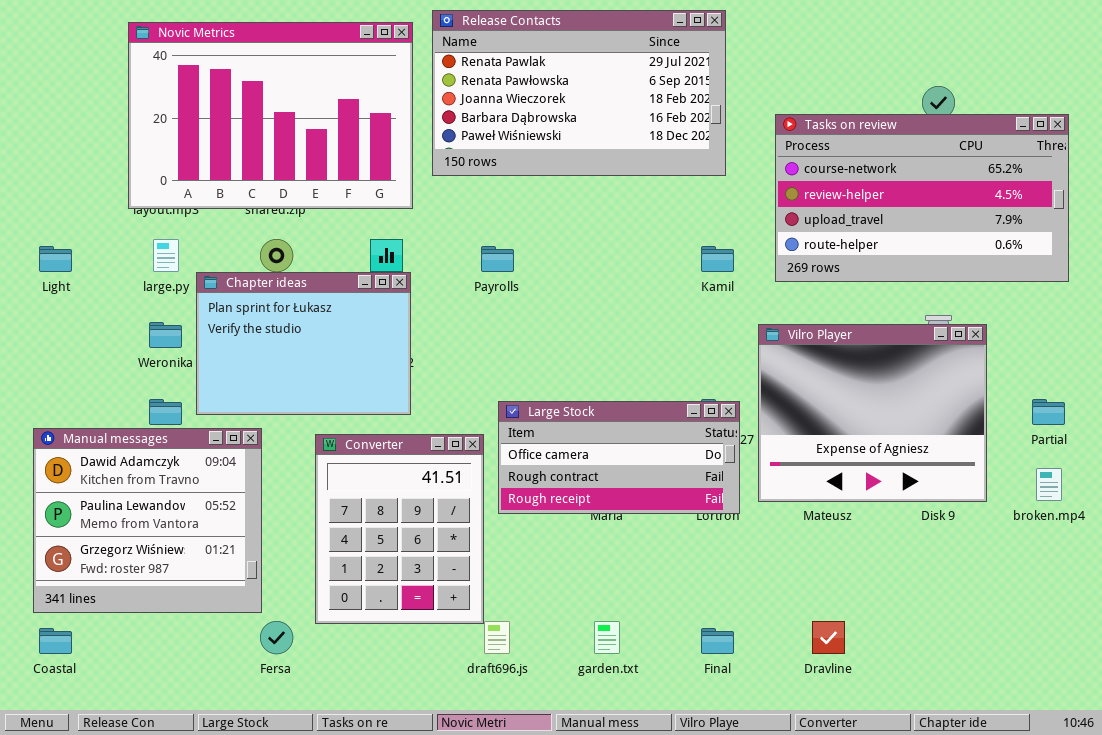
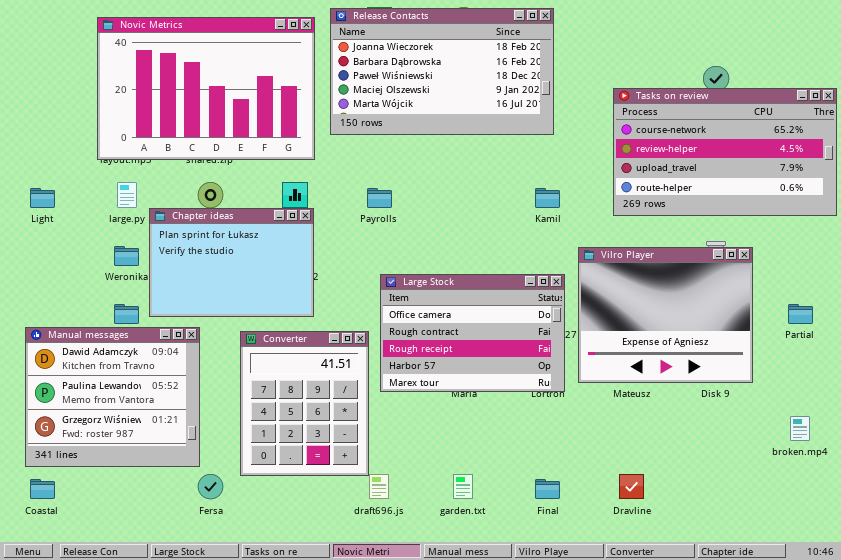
Release Contacts: [432,10,726,176] -> [330,8,554,135], scrolled down 2 rows
Tasks on review: [775,114,1069,282] -> [613,88,837,216], moved
Large Stock: [498,401,740,514] -> [380,274,565,392], resized
broken.mp4: [1036,468,1062,501] -> [790,416,810,441], moved

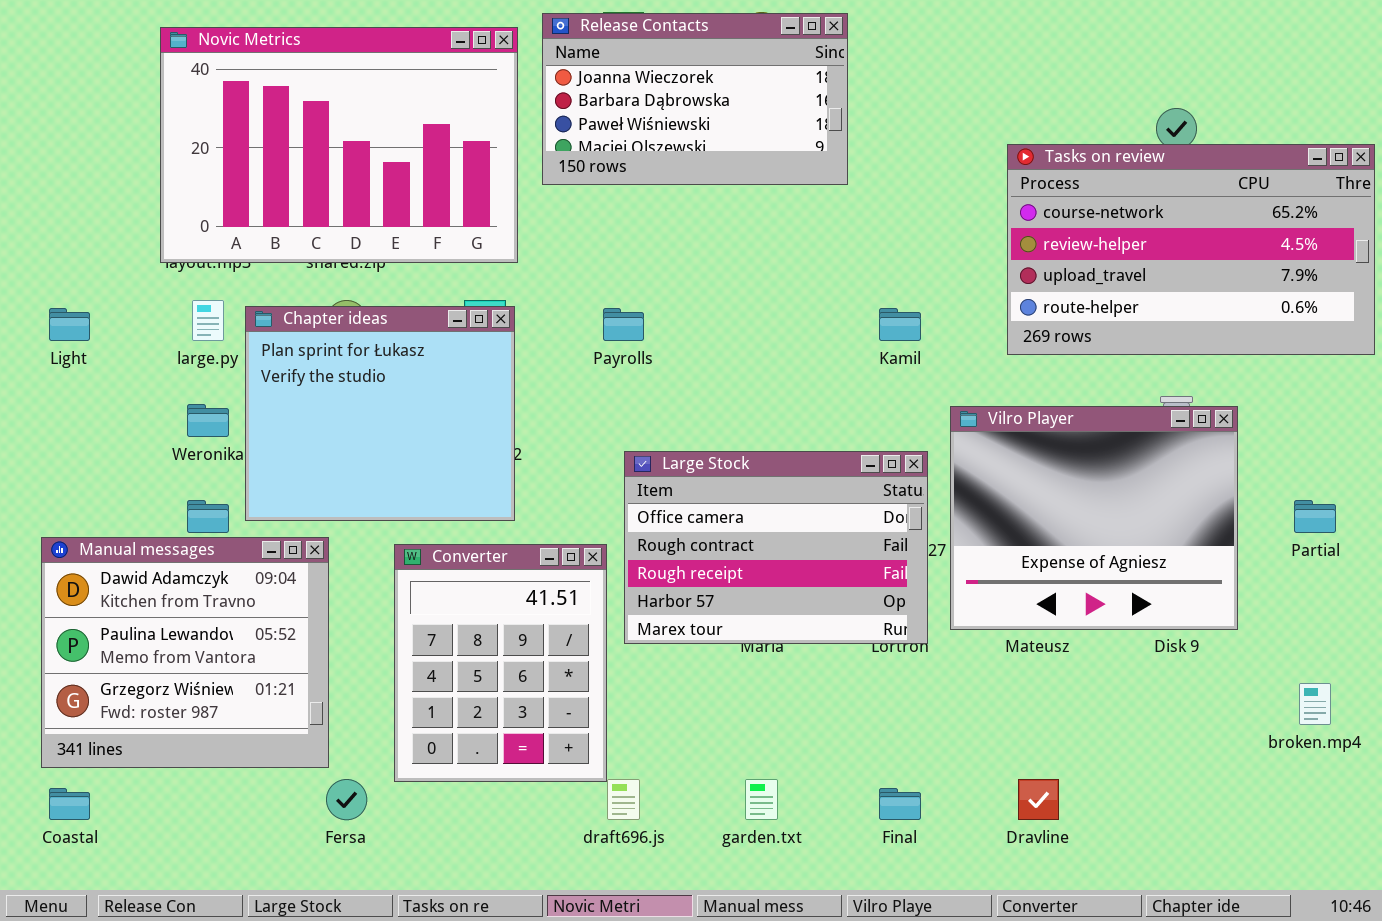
Release Contacts: [330,8,554,135] -> [542,13,848,185], resized
Chapter ideas: [149,208,314,317] -> [245,306,515,521], resized

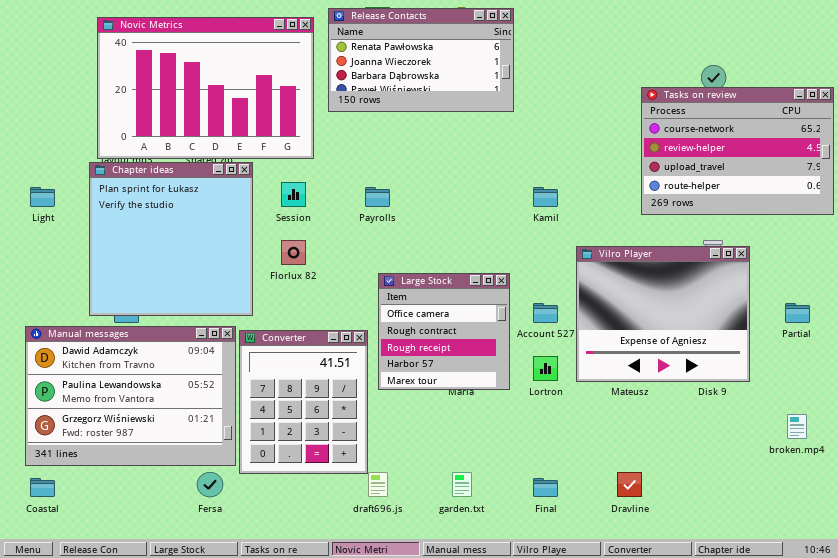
Release Contacts: [542,13,848,185] -> [328,8,514,112], scrolled up 1 row
Tasks on review: [1007,144,1375,355] -> [641,87,834,215], resized
Chapter ideas: [245,306,515,521] -> [89,162,253,316], moved, resized
Large Stock: [624,451,928,644] -> [378,273,510,390], resized
Manual messages: [41,537,329,768] -> [25,326,236,466], resized

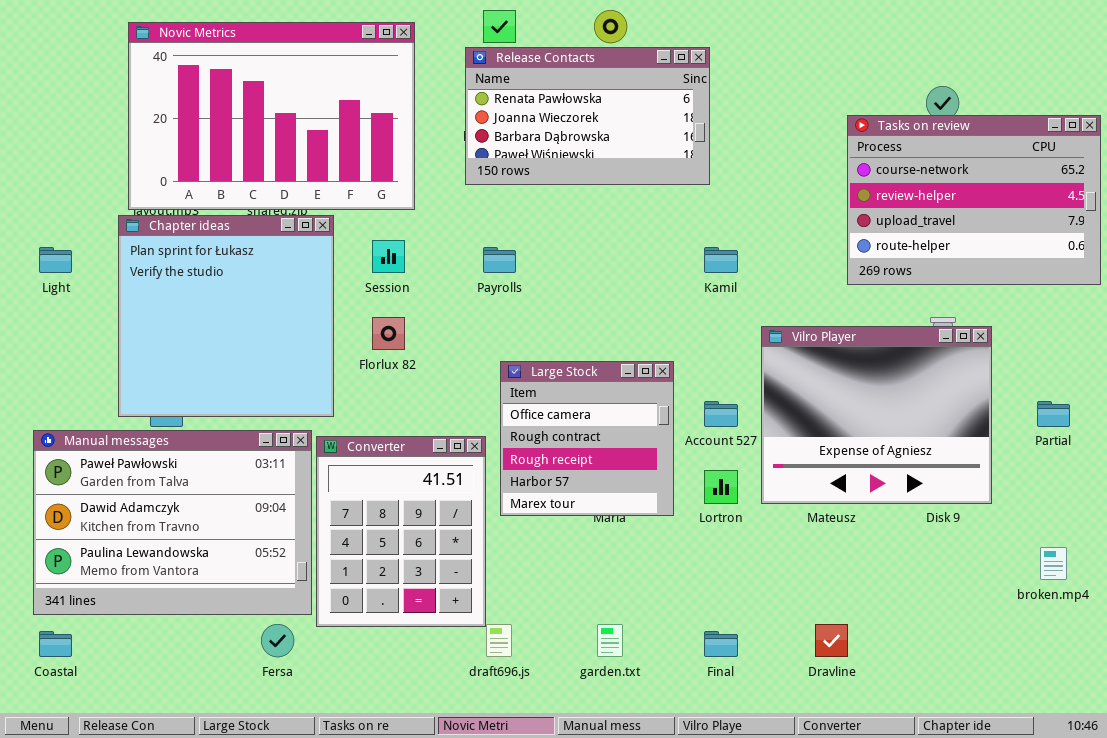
Release Contacts: [328,8,514,112] -> [465,47,710,185], moved
Manual messages: [25,326,236,466] -> [33,430,312,615], scrolled up 1 row

